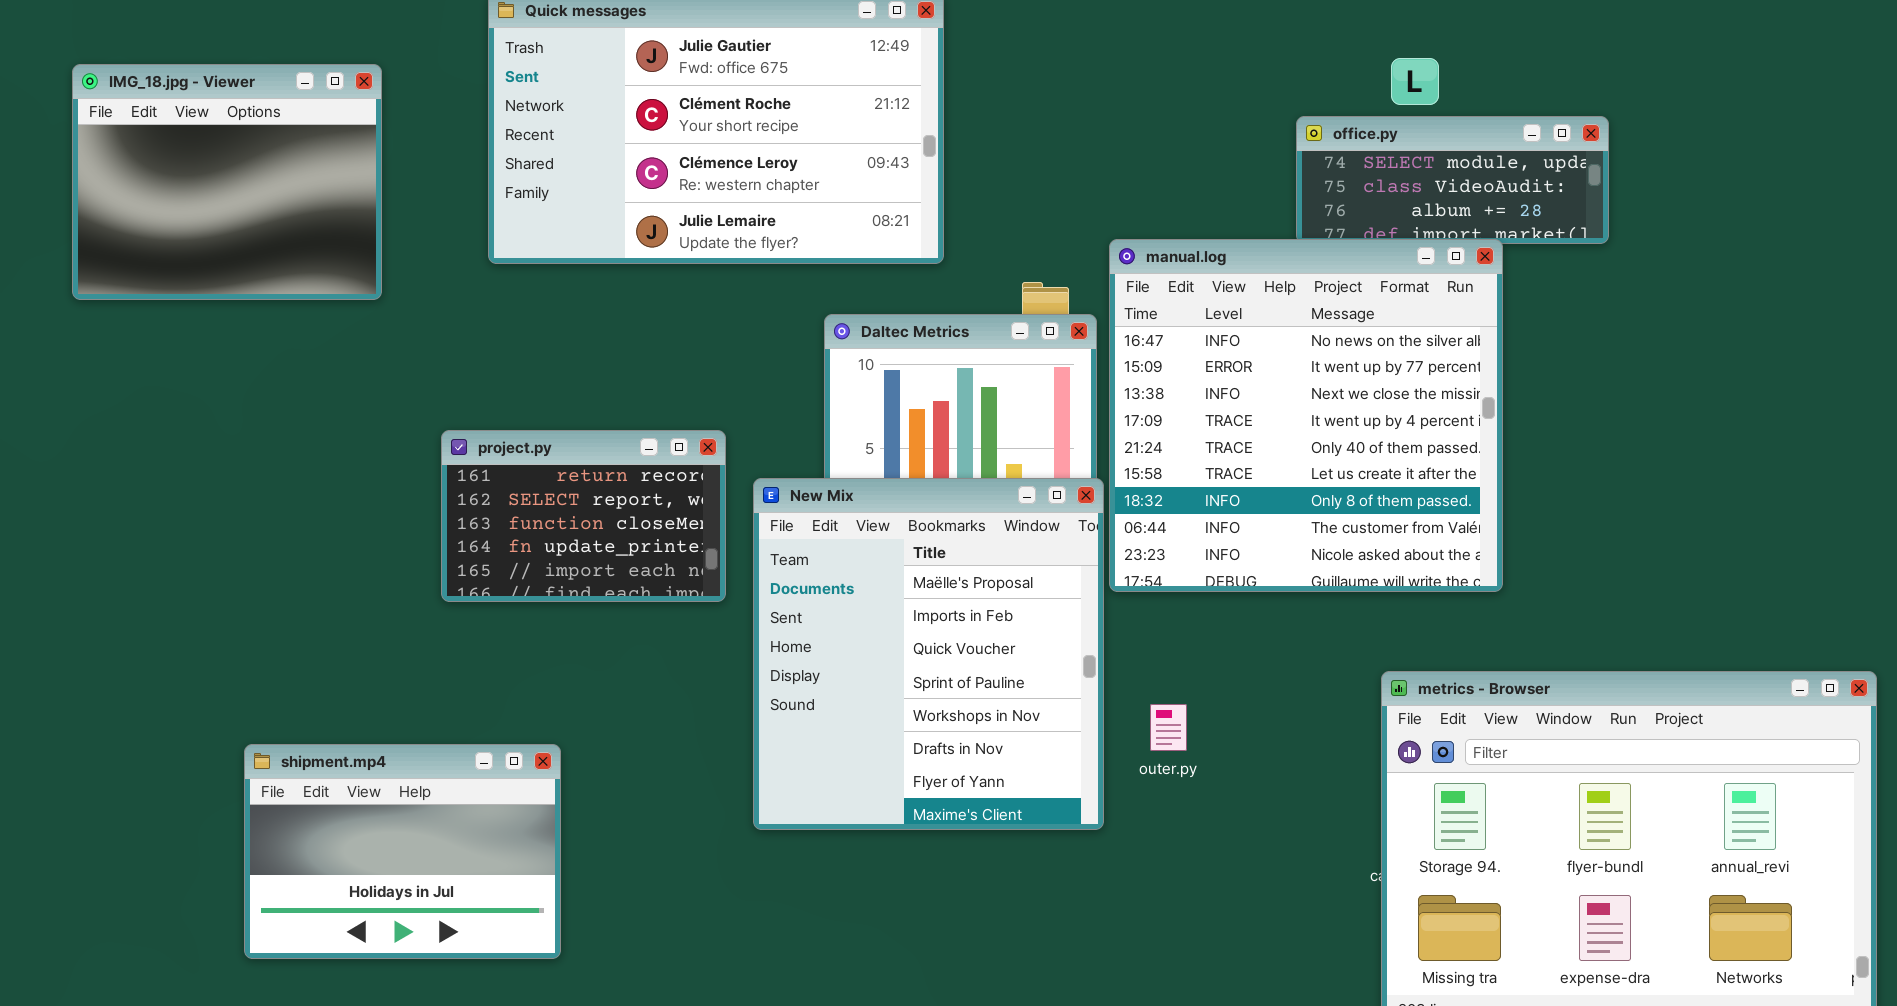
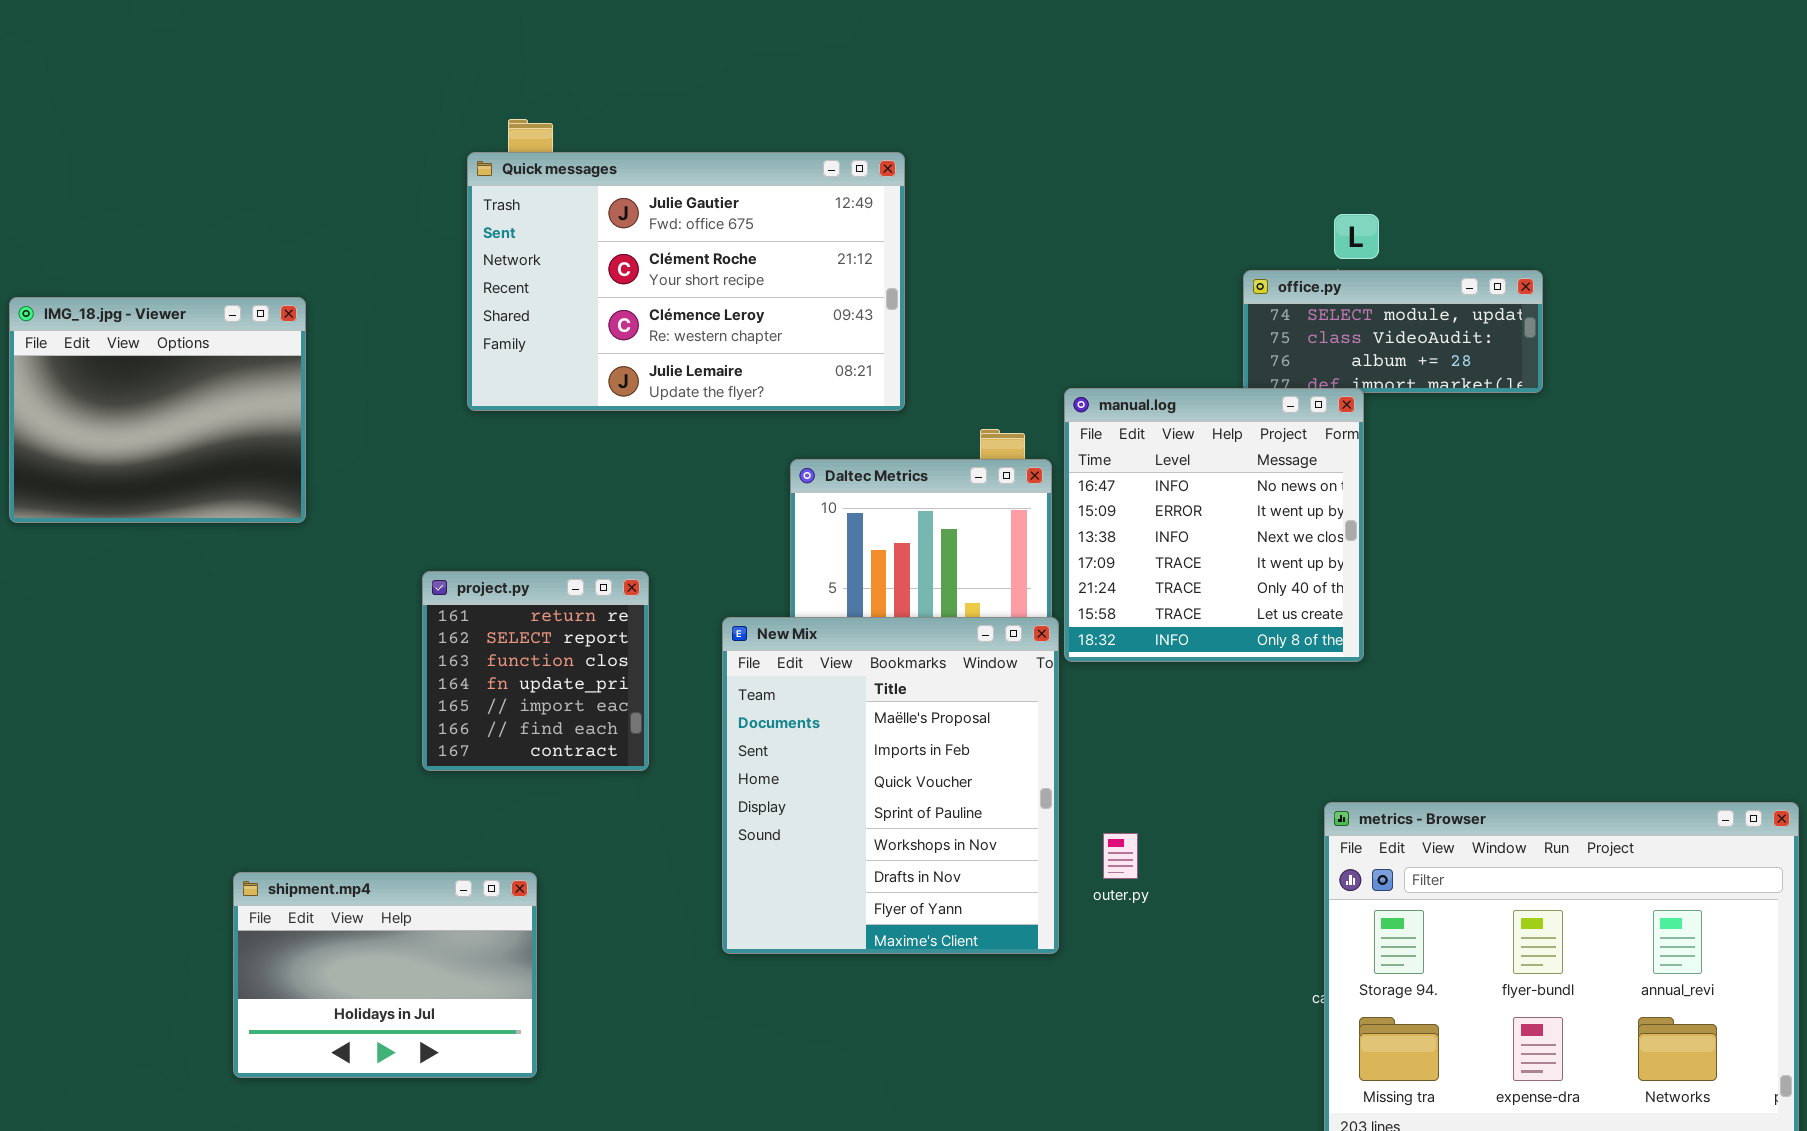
IMG_18.jpg - Viewer: [72,64,382,300] -> [9,297,306,523], moved
manual.log: [1109,239,1503,592] -> [1064,388,1364,662], resized
project.py: [441,430,726,602] -> [422,571,649,771], resized

